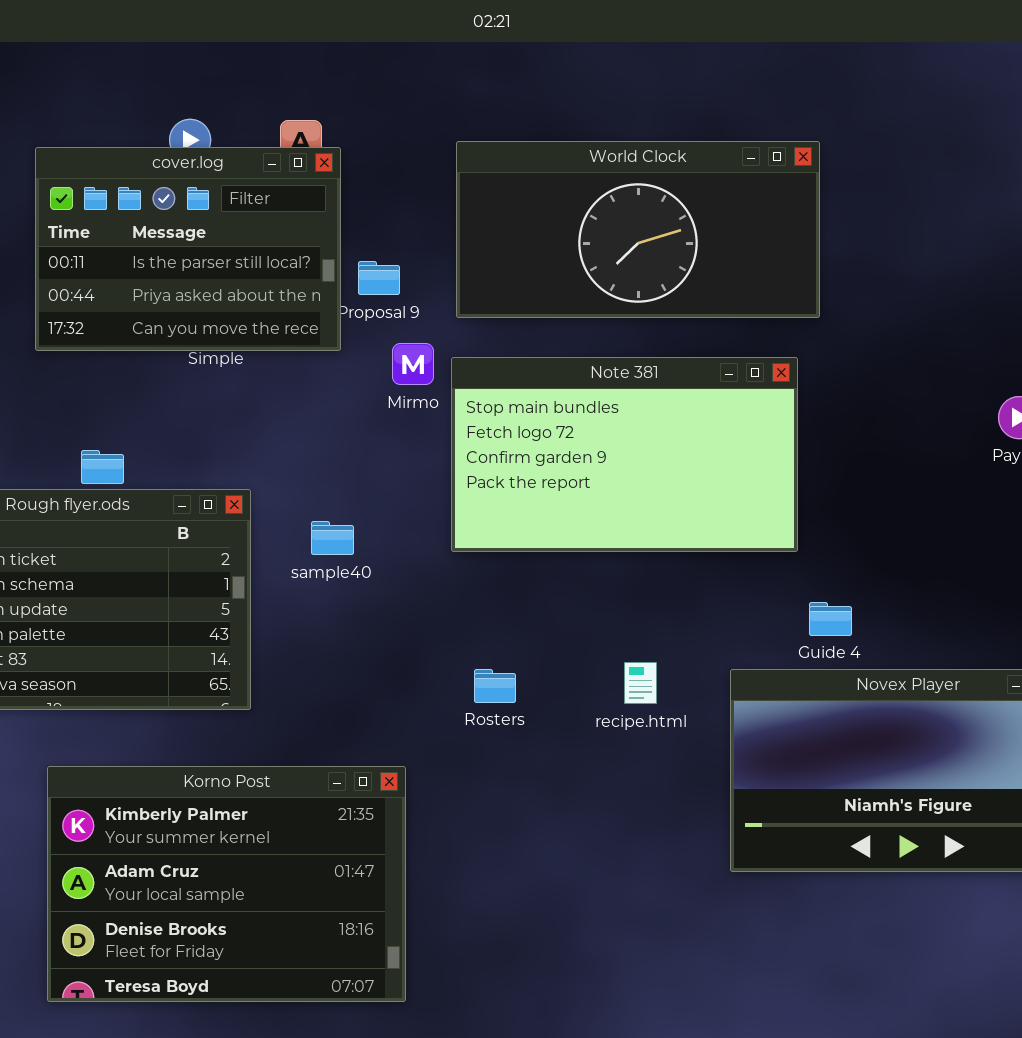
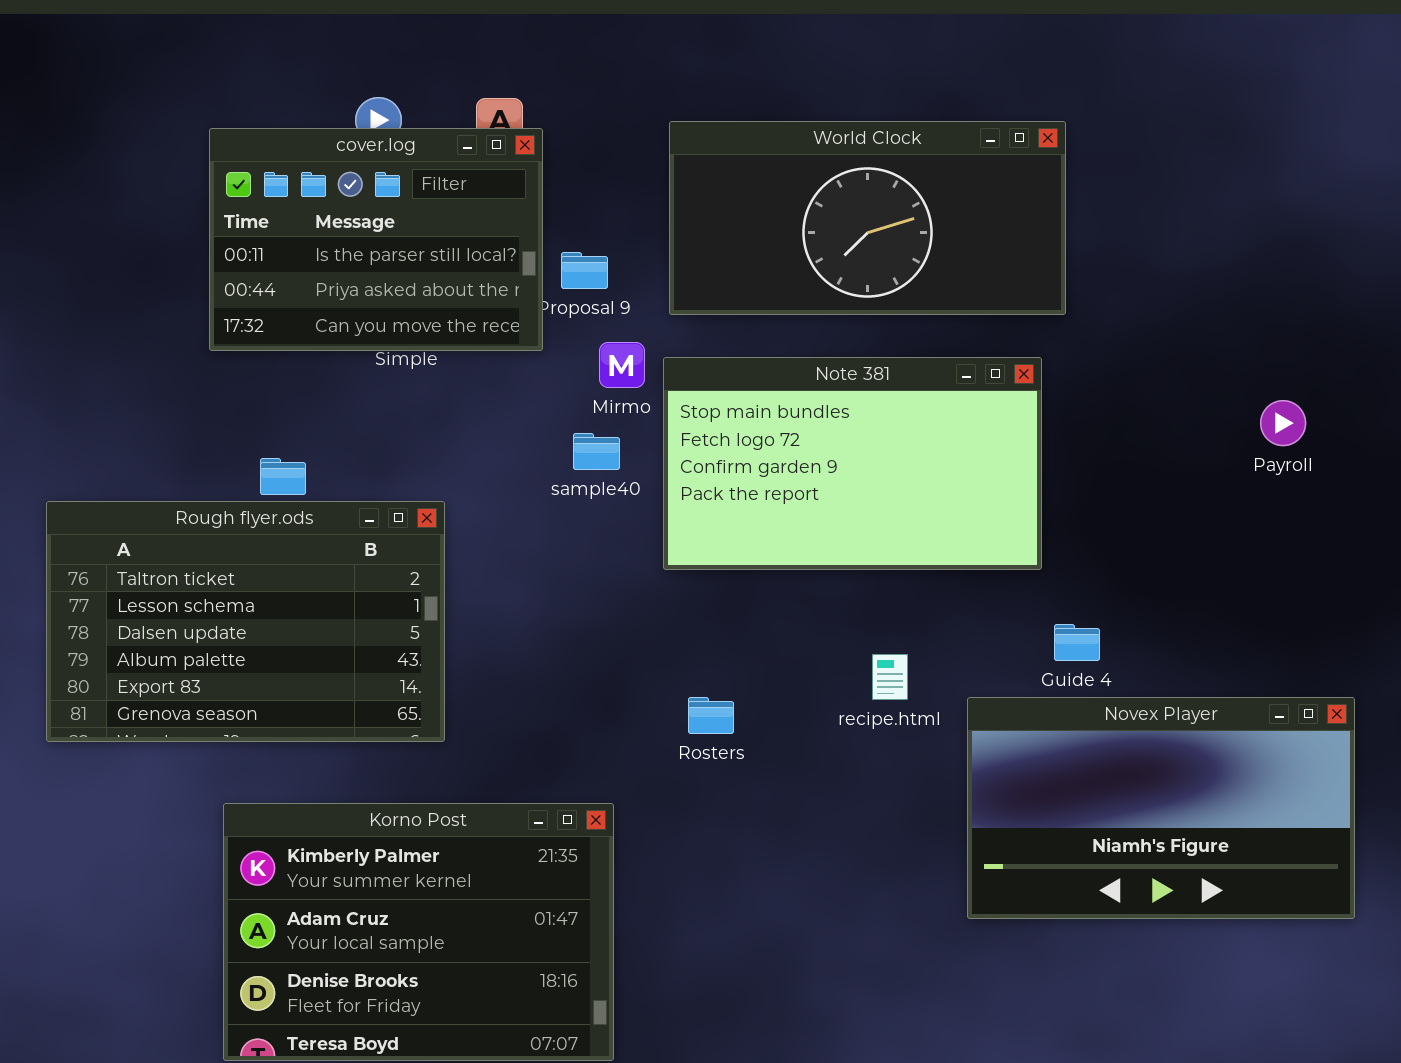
sample40: [311,521,354,555] -> [573,433,620,470], moved
recipe.html: [624,662,657,704] -> [872,654,908,700], moved

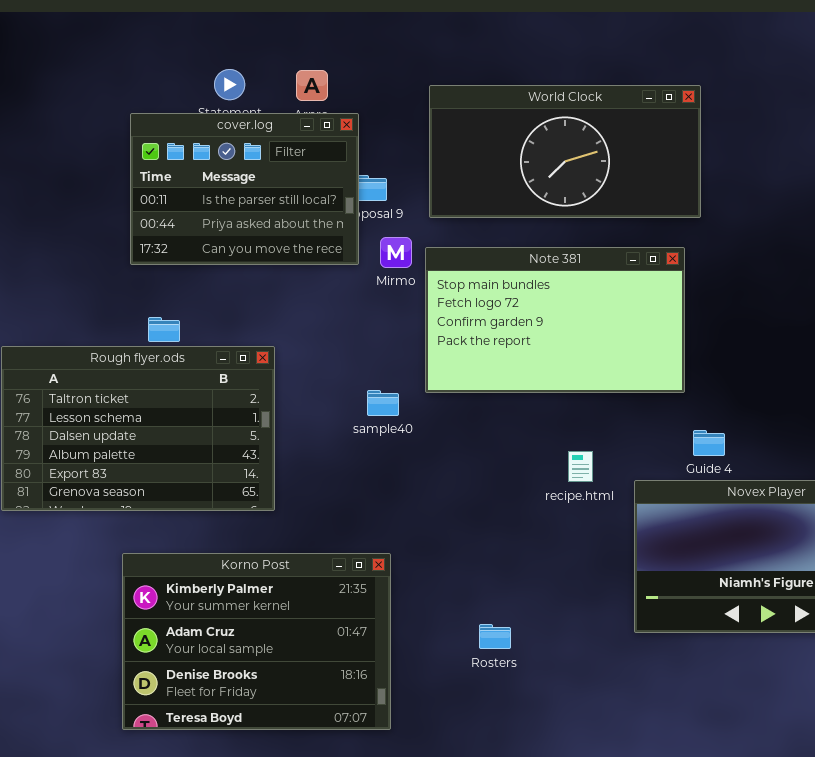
cover.log: [209,128,543,351] -> [130,113,359,265], moved
sample40: [573,433,620,470] -> [367,390,399,416], moved
Rosters: [688,697,734,734] -> [479,624,511,649], moved

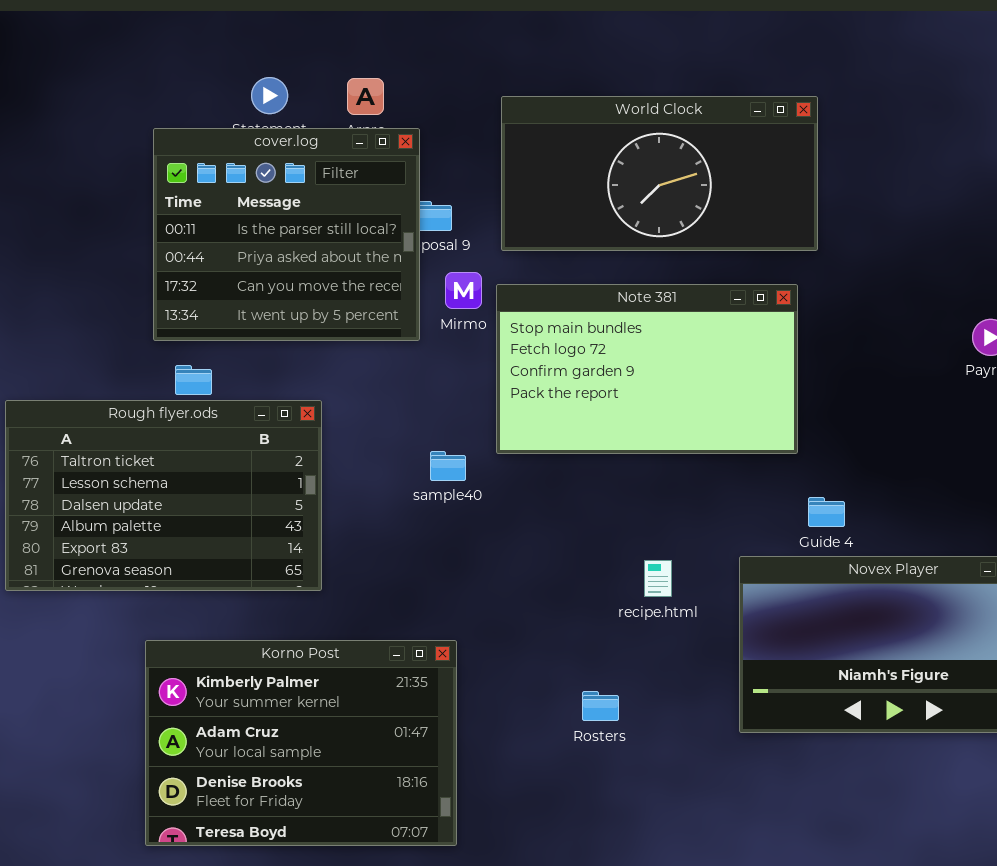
cover.log: [130,113,359,265] -> [153,128,420,341], resized
recipe.html: [568,451,593,482] -> [644,560,672,597], moved
Rosters: [479,624,511,649] -> [582,691,619,721], moved

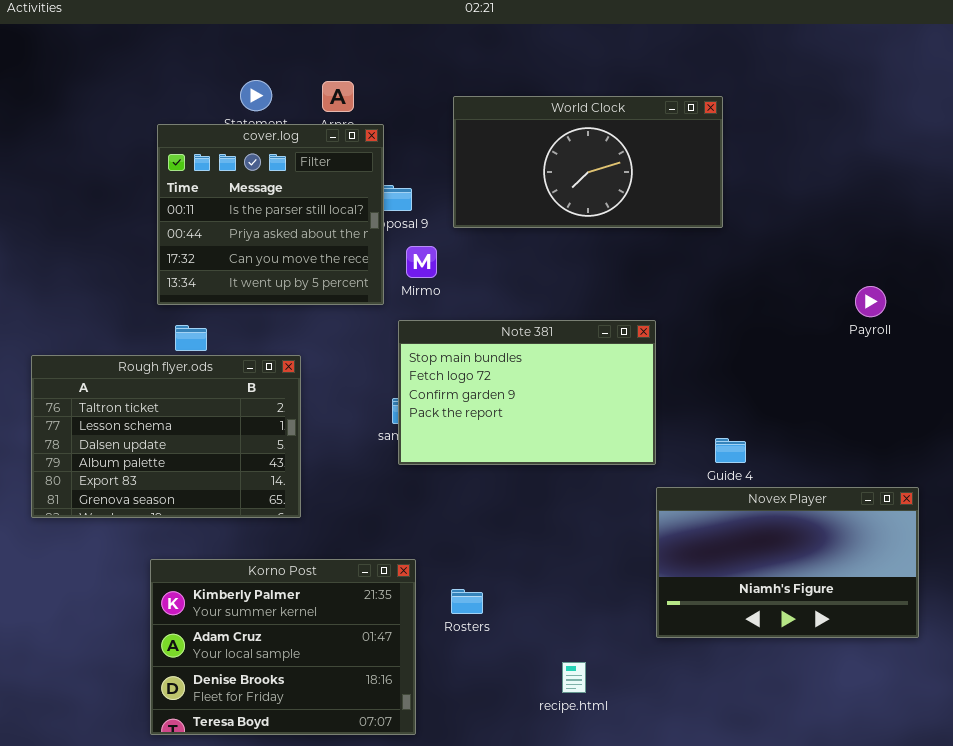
Note 381: [496,284,798,454] -> [398,320,656,465], moved
recipe.html: [644,560,672,597] -> [562,662,586,693], moved
Rosters: [582,691,619,721] -> [451,589,483,614], moved

